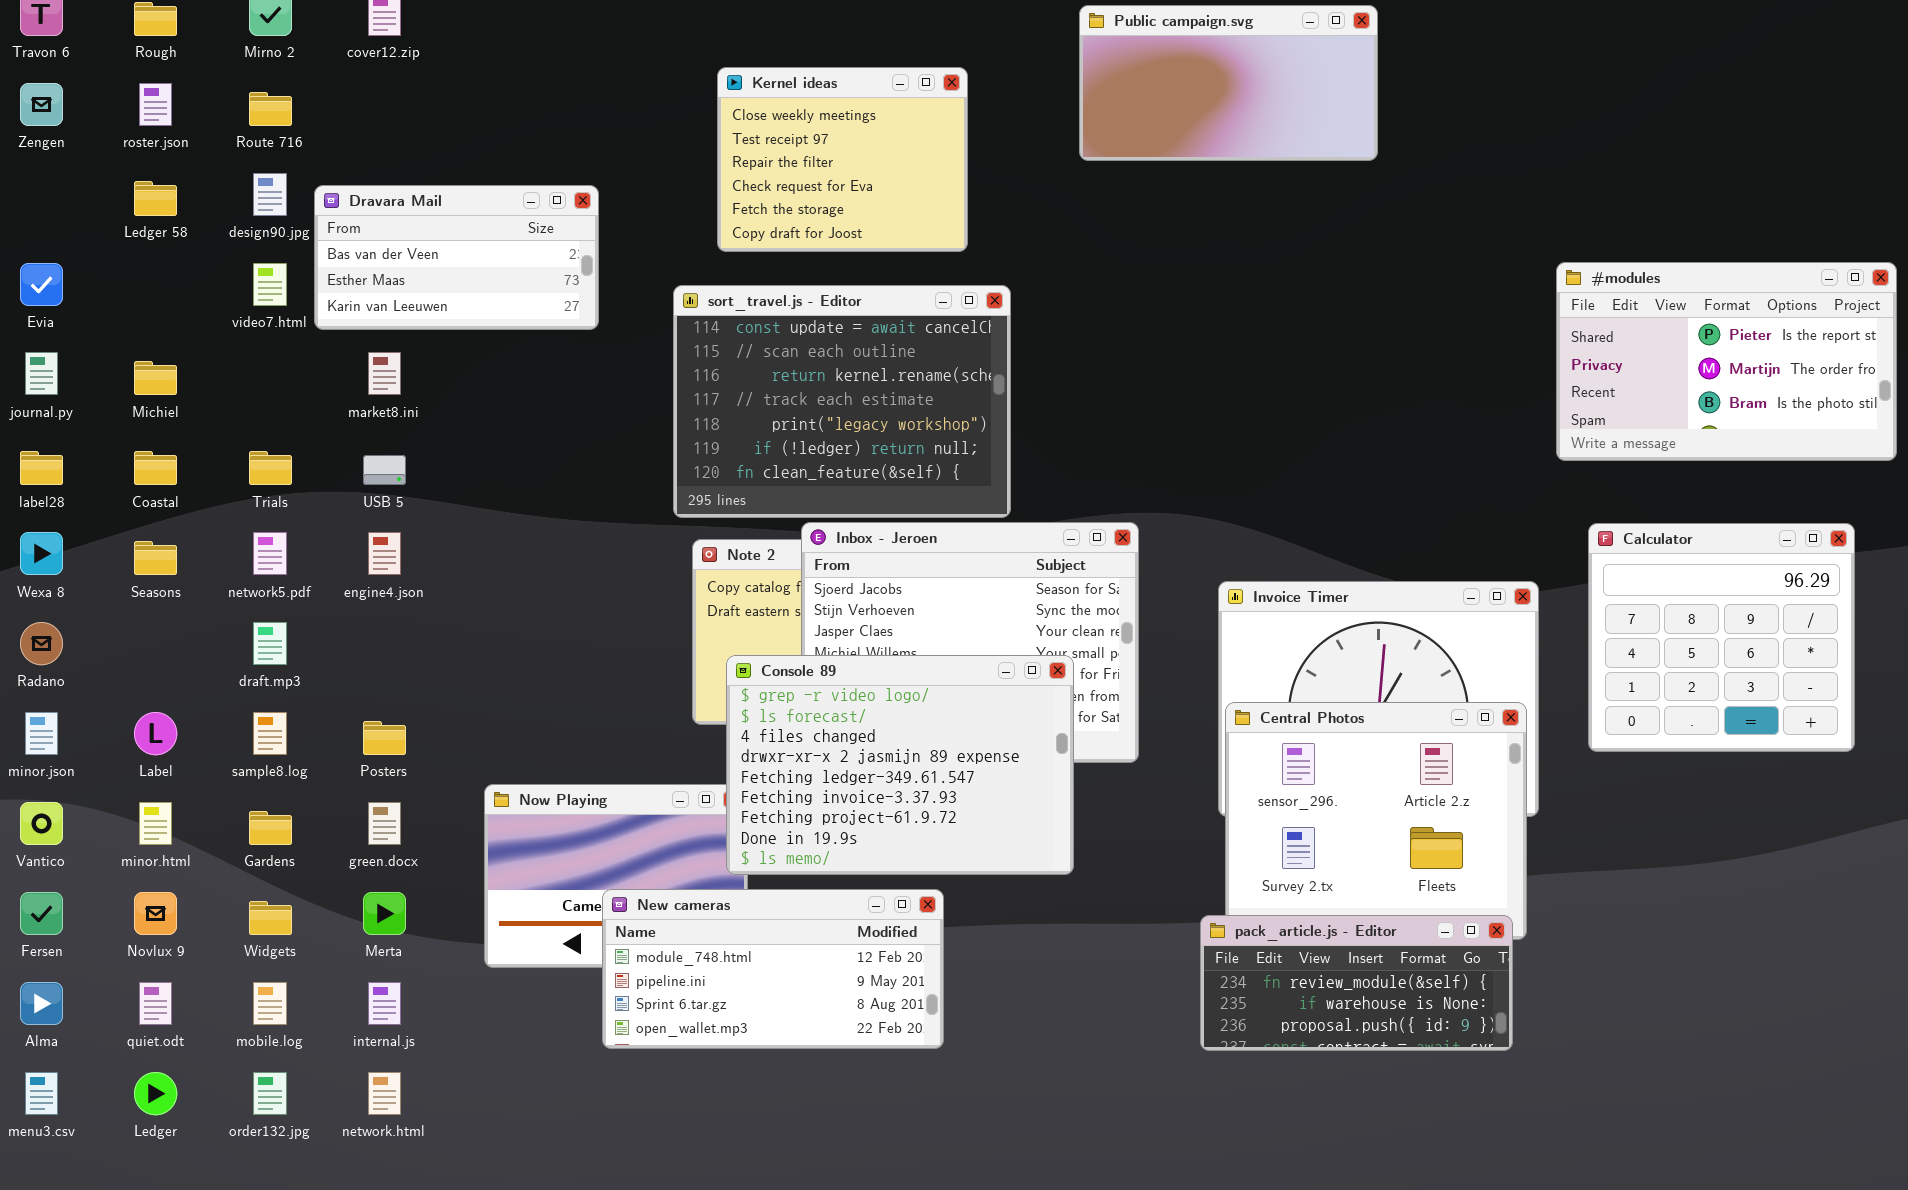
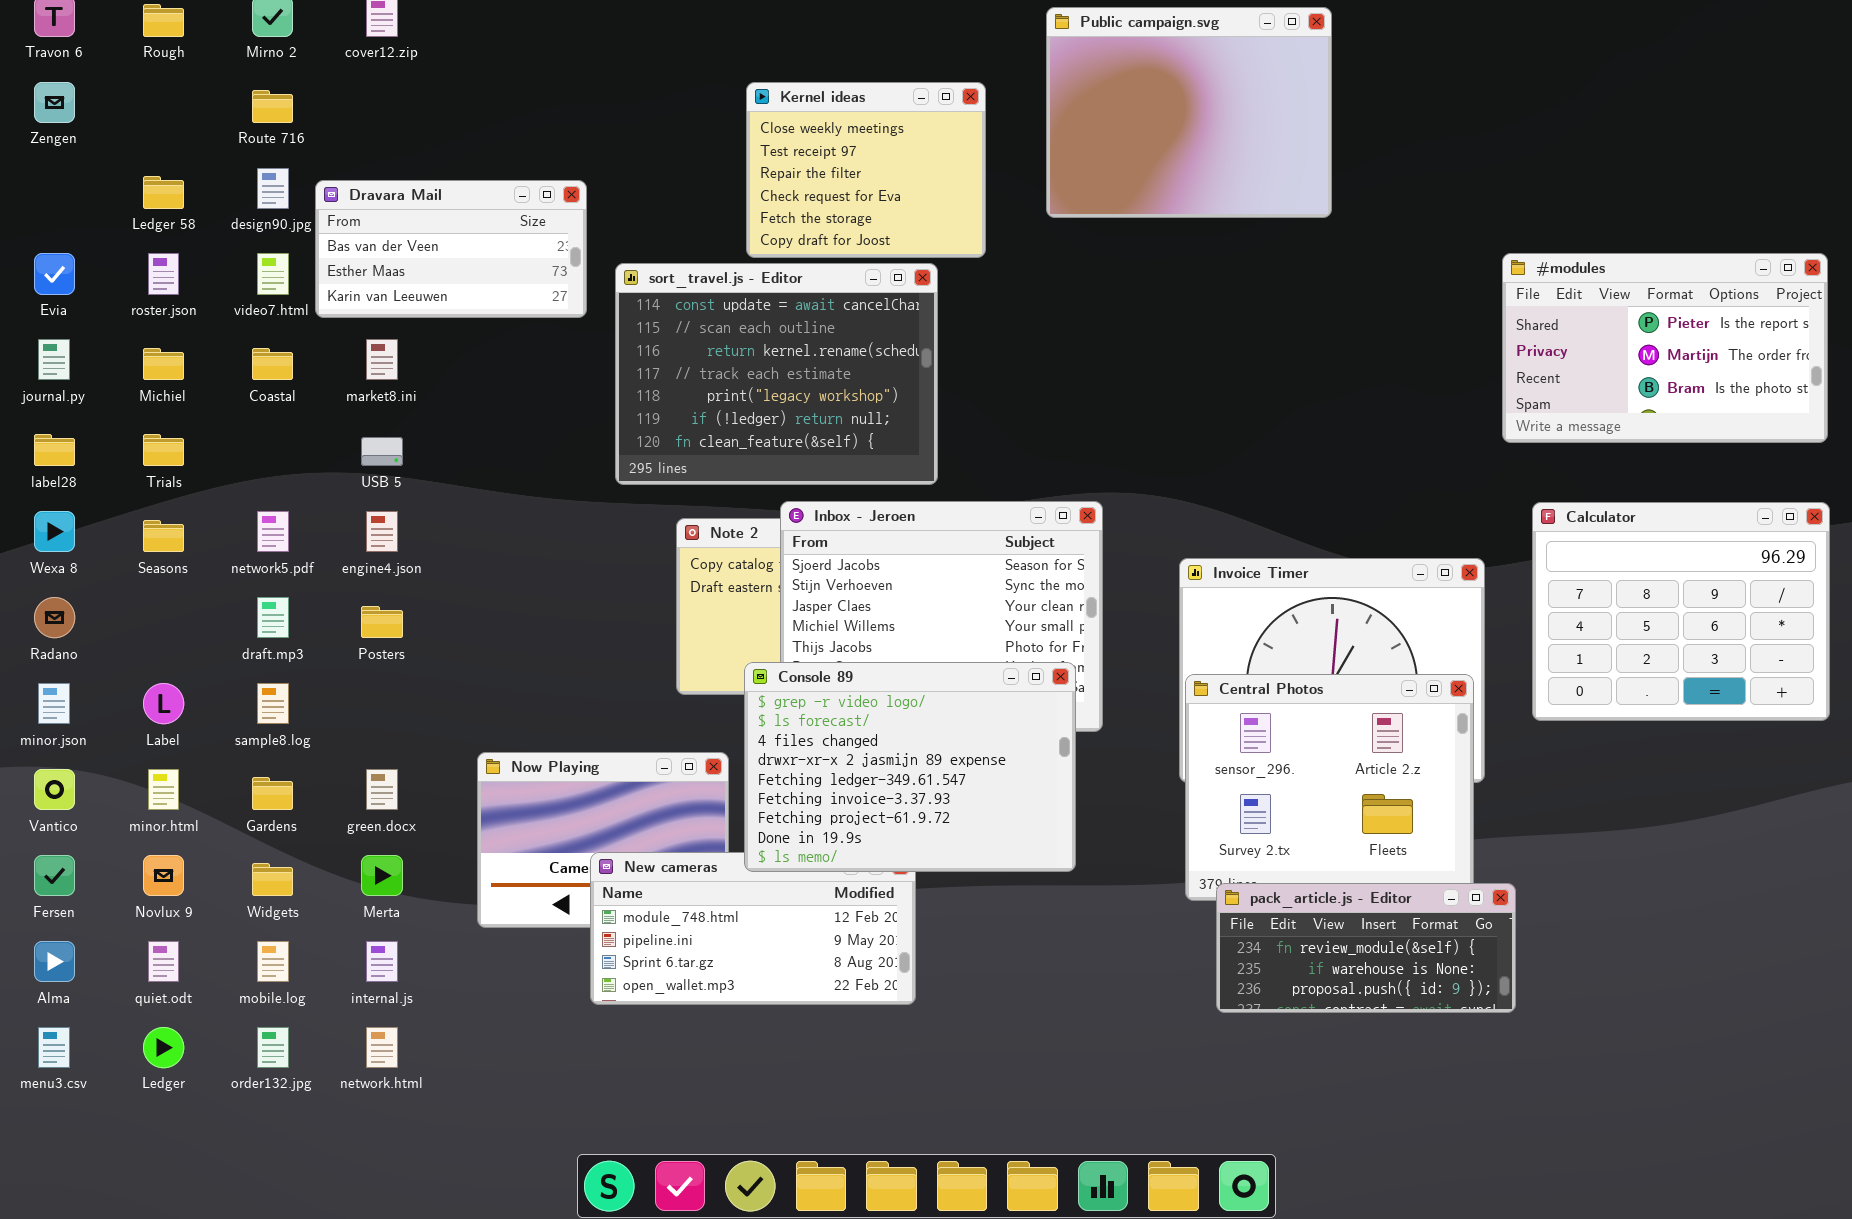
Public campaign.svg: [1079,5,1378,161] -> [1046,7,1332,218], resized
Kernel ideas: [717,67,968,252] -> [746,82,986,258], moved
roster.json: [139,83,172,126] -> [148,253,179,295], moved
sort_travel.js - Editor: [673,285,1011,518] -> [615,263,938,485], moved
Coastal: [134,451,177,485] -> [252,348,293,380], moved
Trials: [249,451,292,485] -> [143,434,184,466], moved
Calculator: [1588,523,1855,752] -> [1532,502,1830,721], resized
Console 89: [726,655,1074,875] -> [744,662,1076,872], moved
Posters: [363,721,406,755] -> [361,606,403,638], moved
pack_article.js - Editor: [1200,915,1513,1051] -> [1216,883,1516,1013], moved

